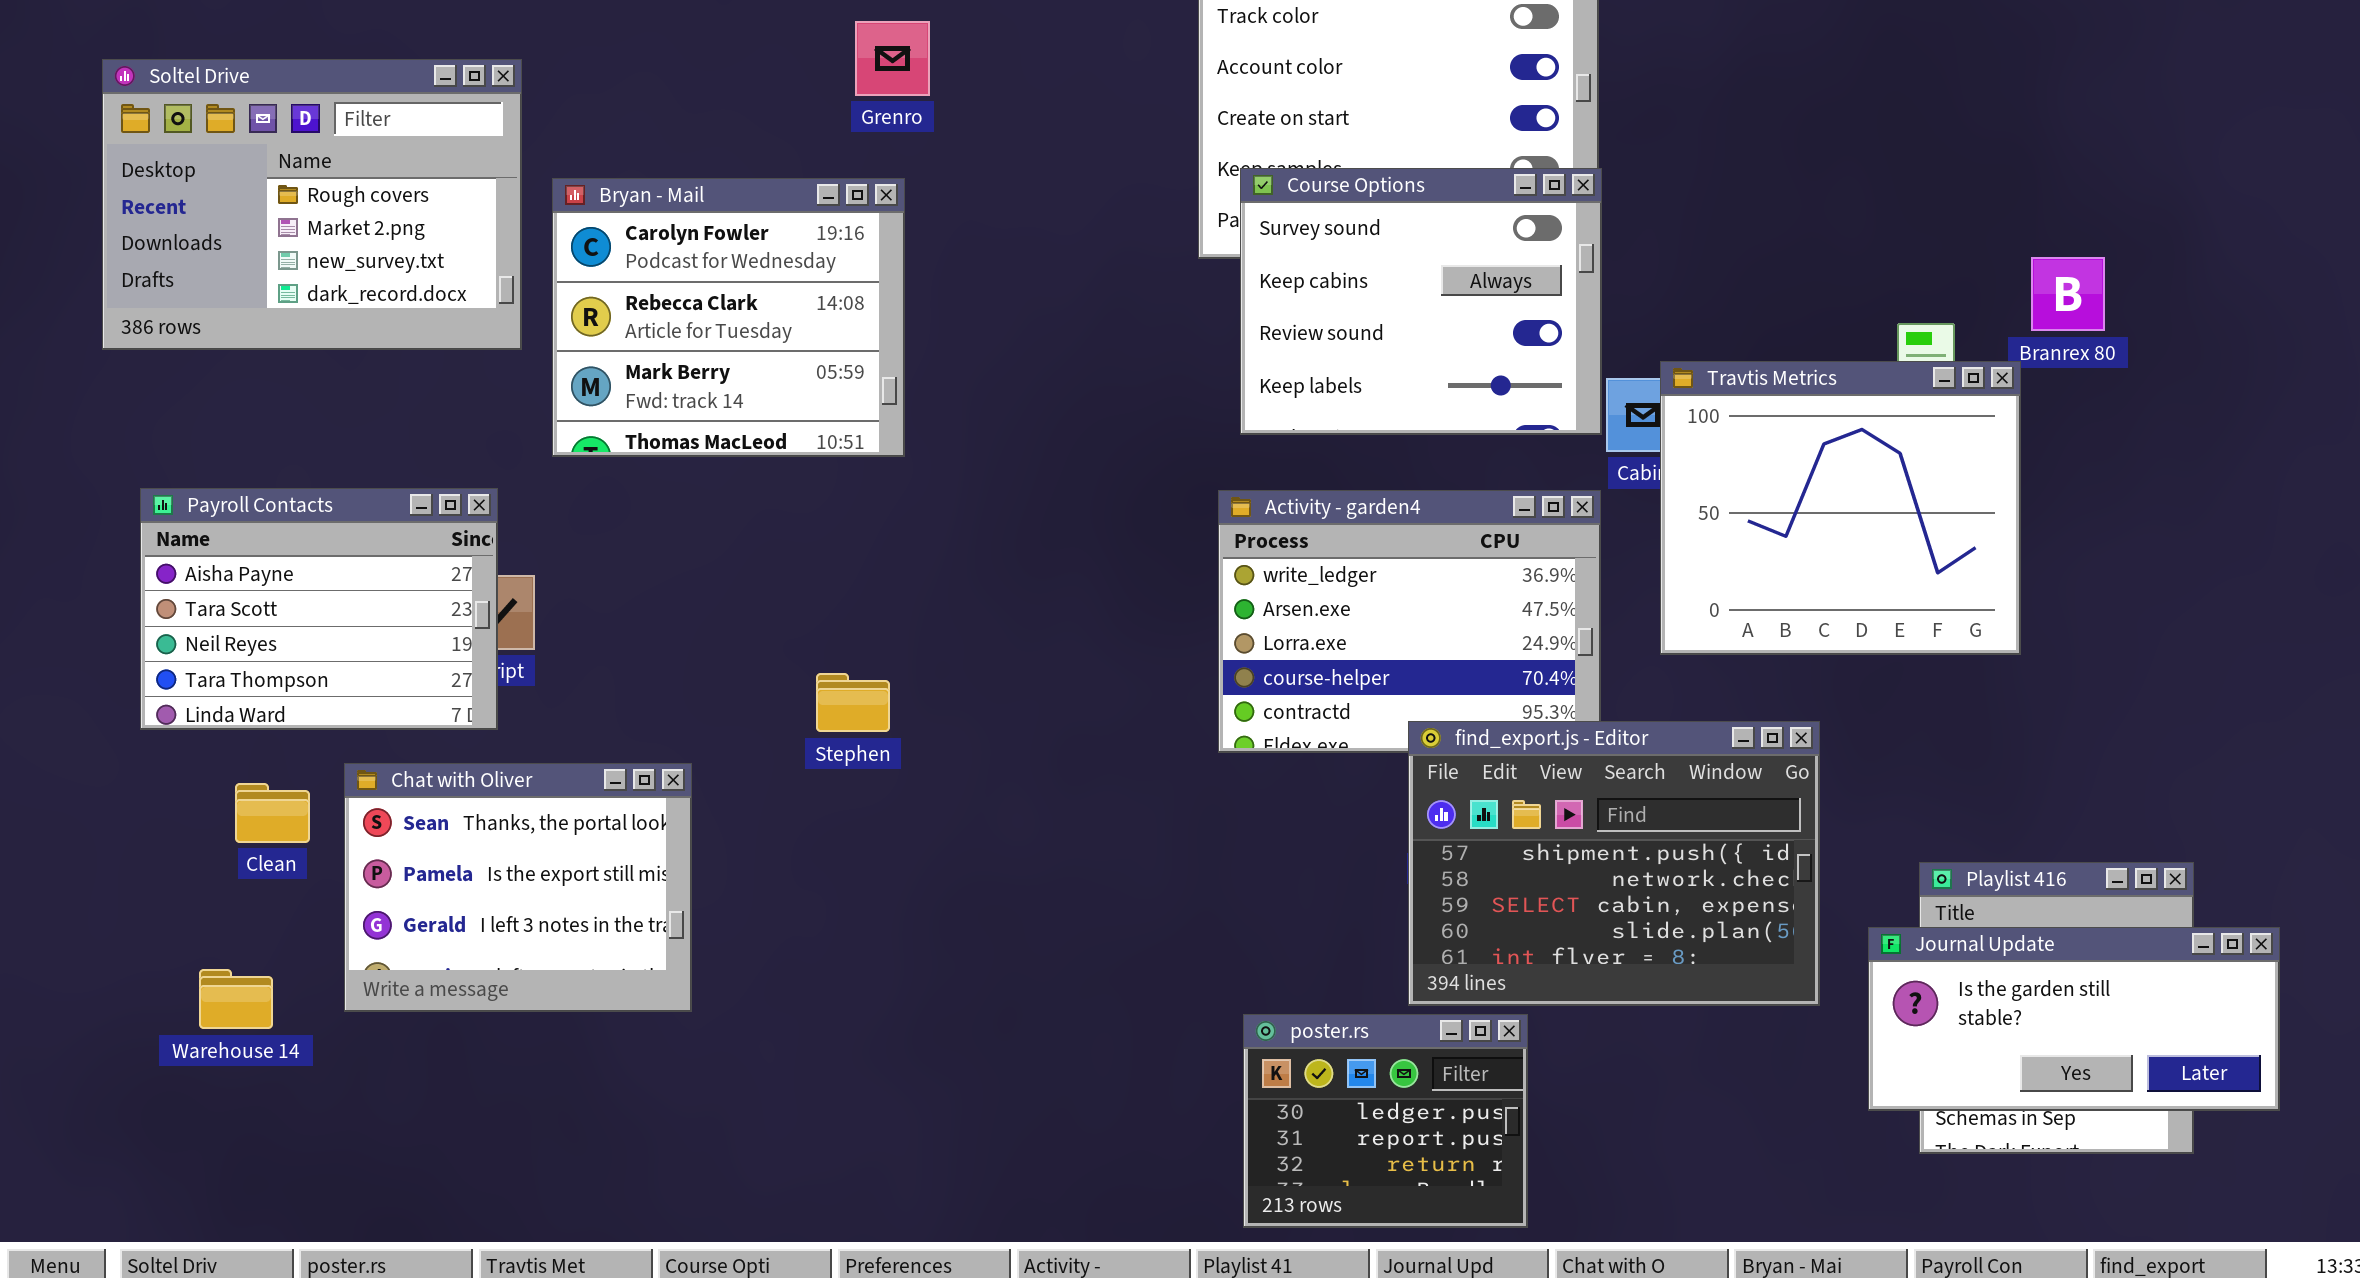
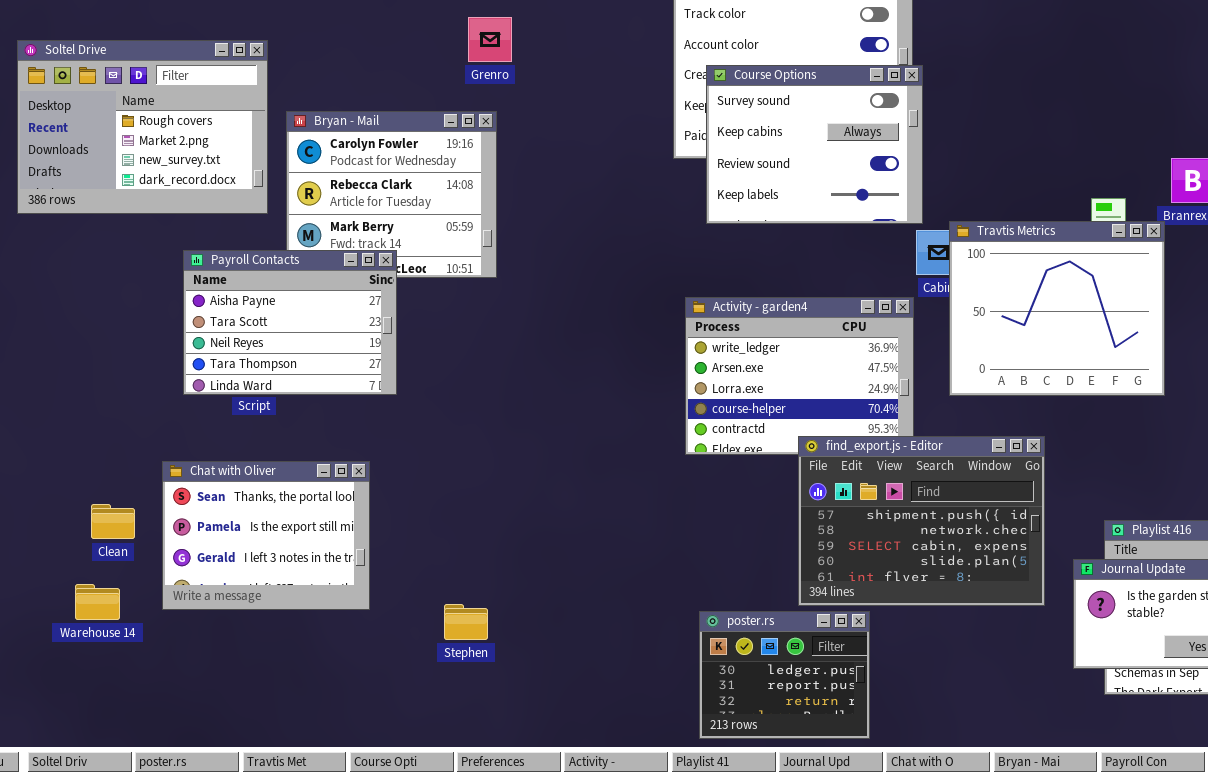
Course Options: [1240,168,1602,435] -> [706,65,923,224], moved
Payroll Contacts: [140,488,498,730] -> [183,250,397,395], moved
Stephen: [816,673,890,732] -> [444,604,488,640], moved
Clean: [235,783,310,843] -> [91,504,135,539], moved

